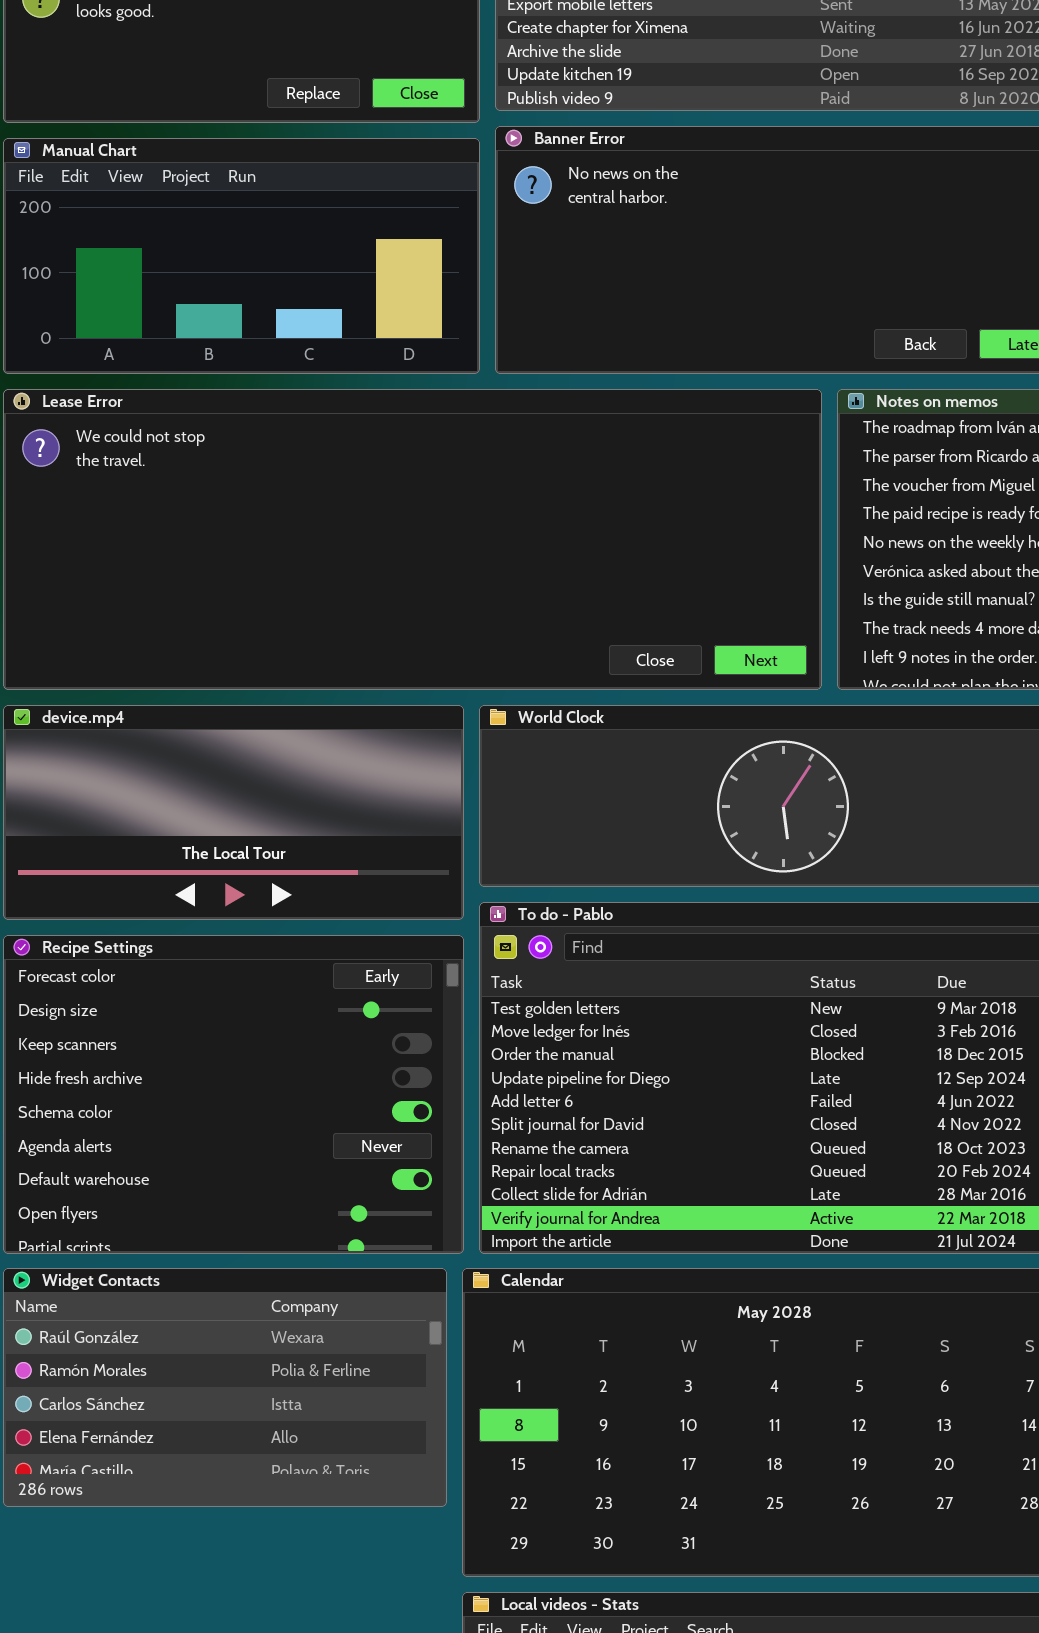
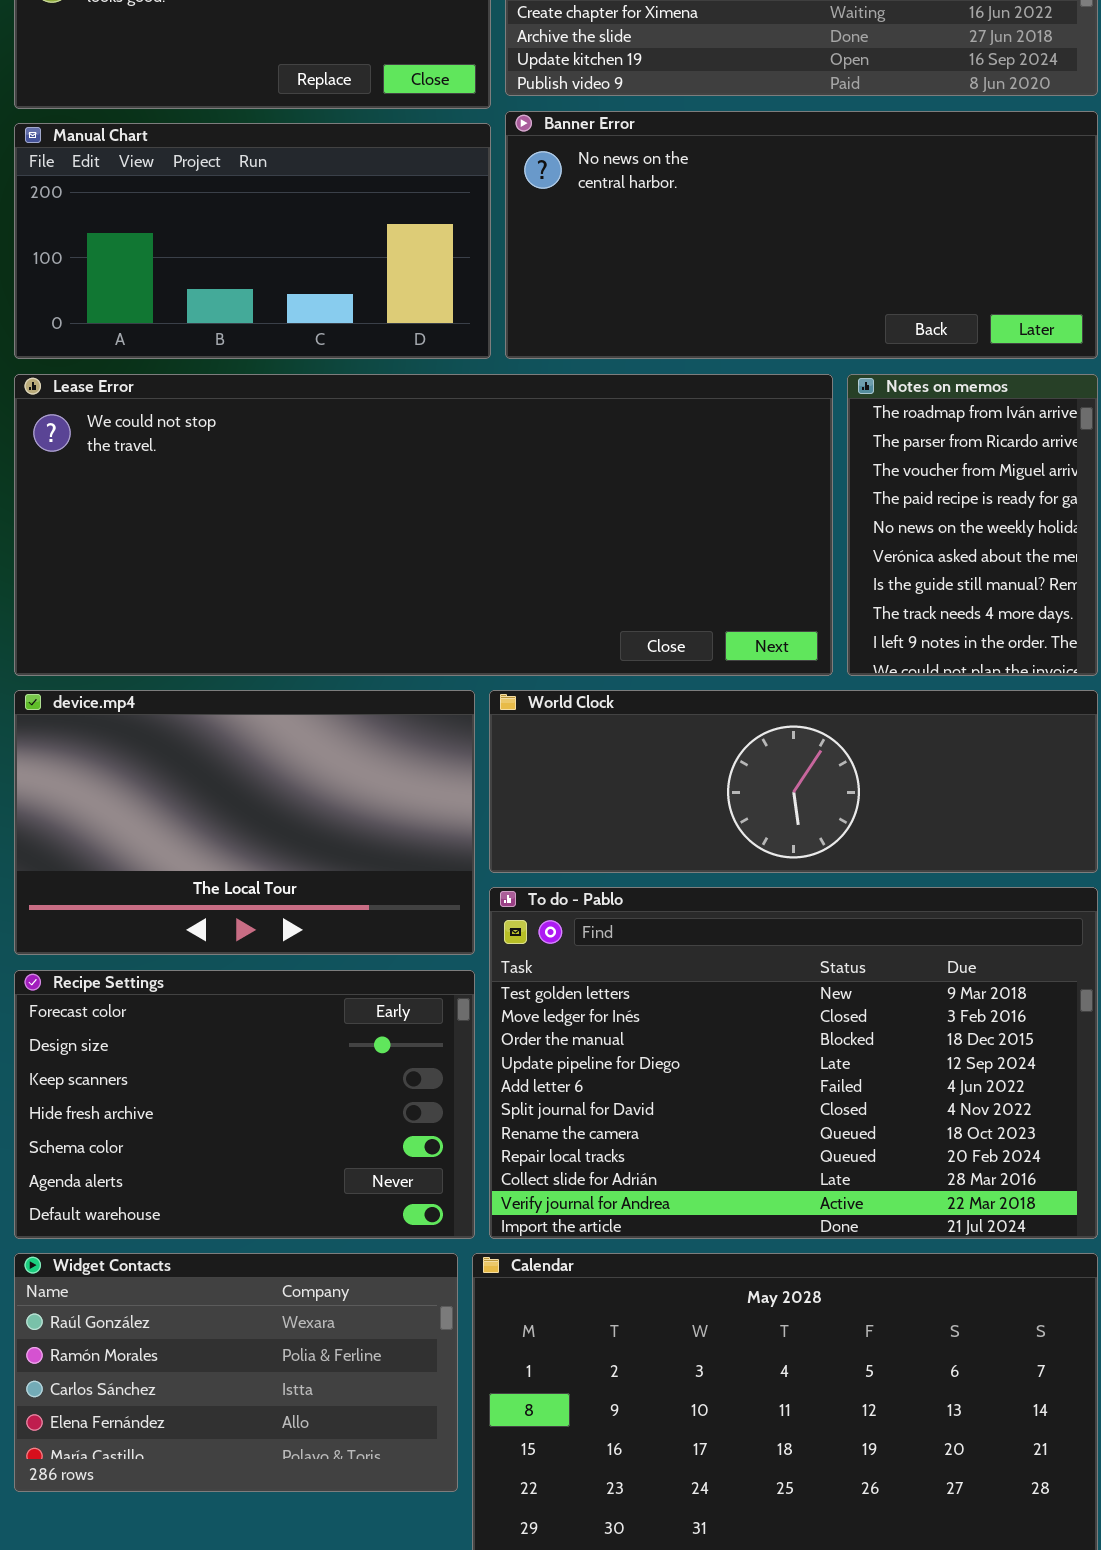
device.mp4: [3,705,464,920] -> [14,690,475,955], resized
Recipe Settings: [3,935,464,1254] -> [14,970,475,1239], resized

